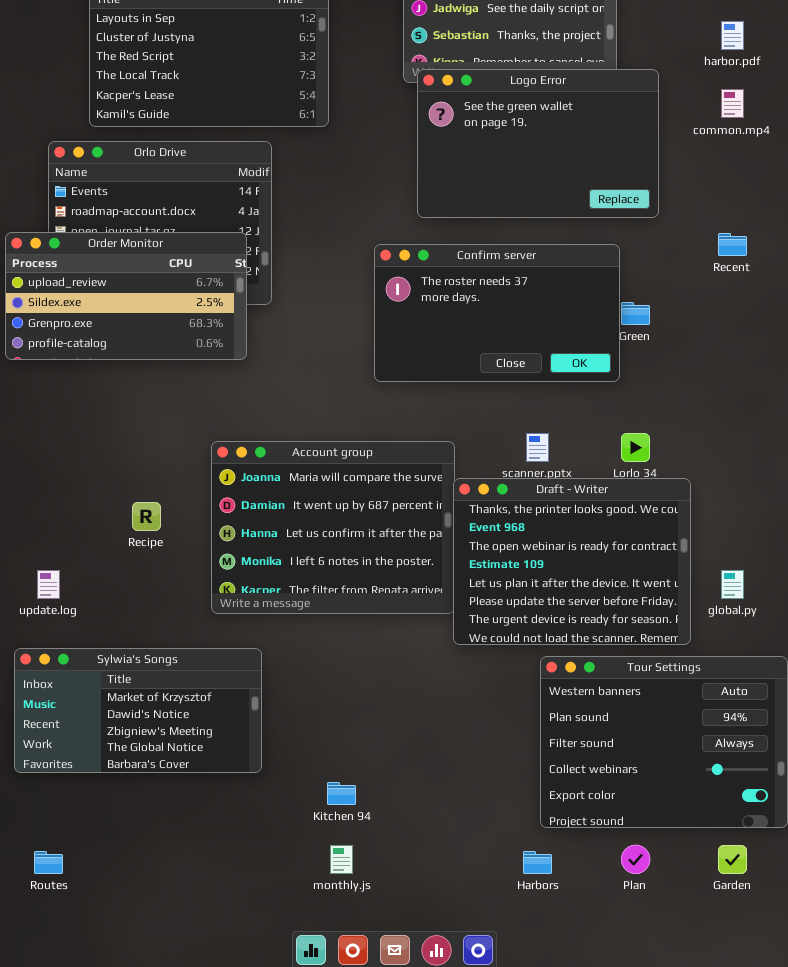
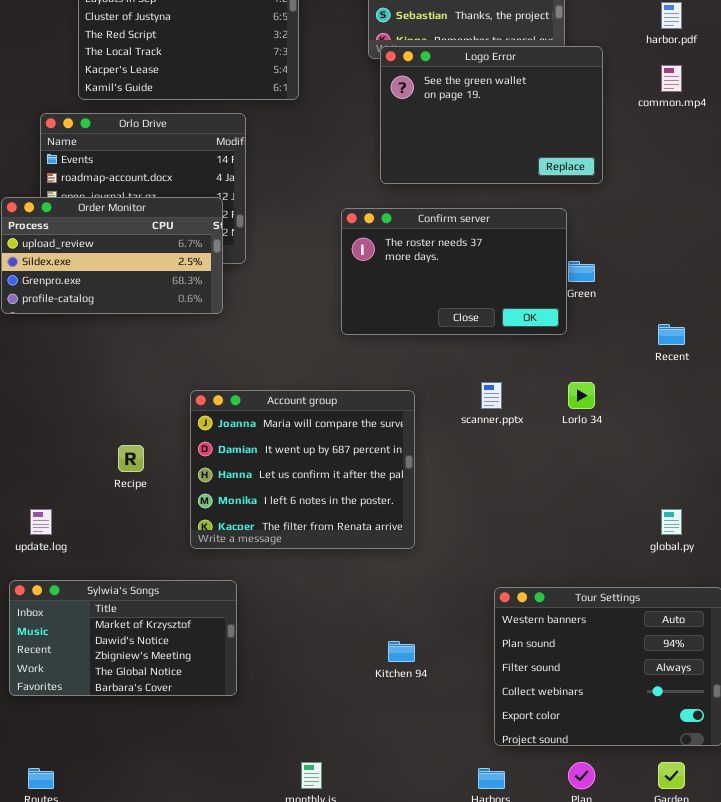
Recent: [718,233,747,256] -> [658,324,685,345], moved
Draft - Writer: [453,478,691,645] -> none, closed
Kitchen 94: [327,782,356,805] -> [388,641,415,662], moved

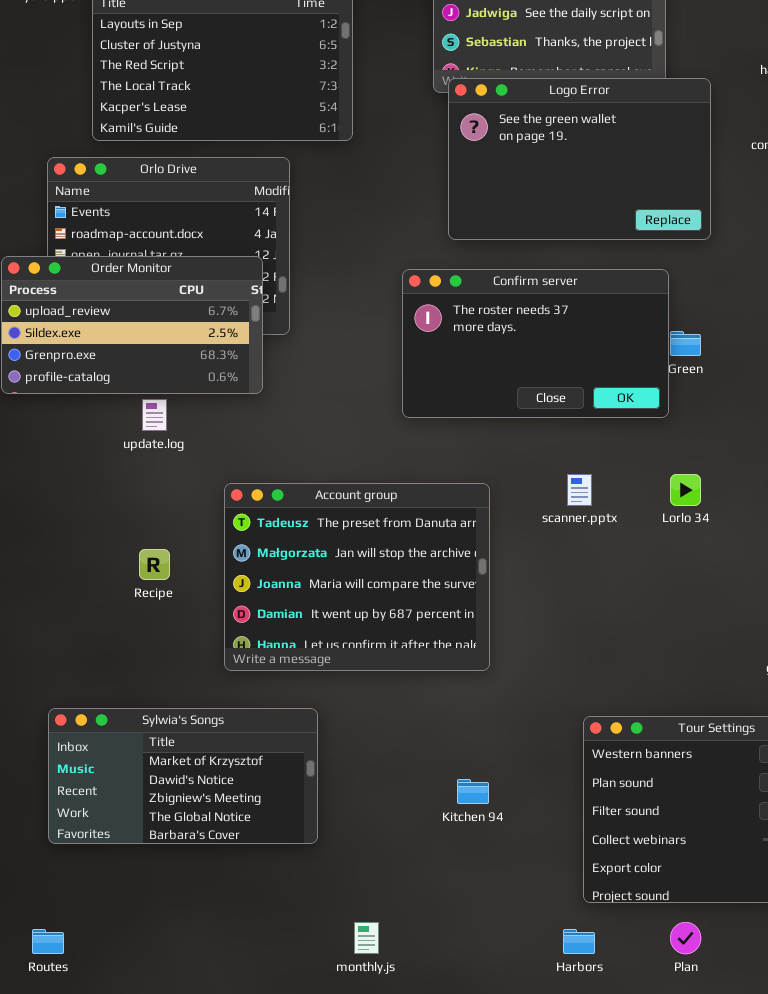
Account group: [190,390,415,549] -> [224,483,490,671], scrolled up 2 rows
update.log: [30,509,52,535] -> [142,399,167,431], moved
Sylwia's Songs: [9,580,237,696] -> [48,708,318,844], moved

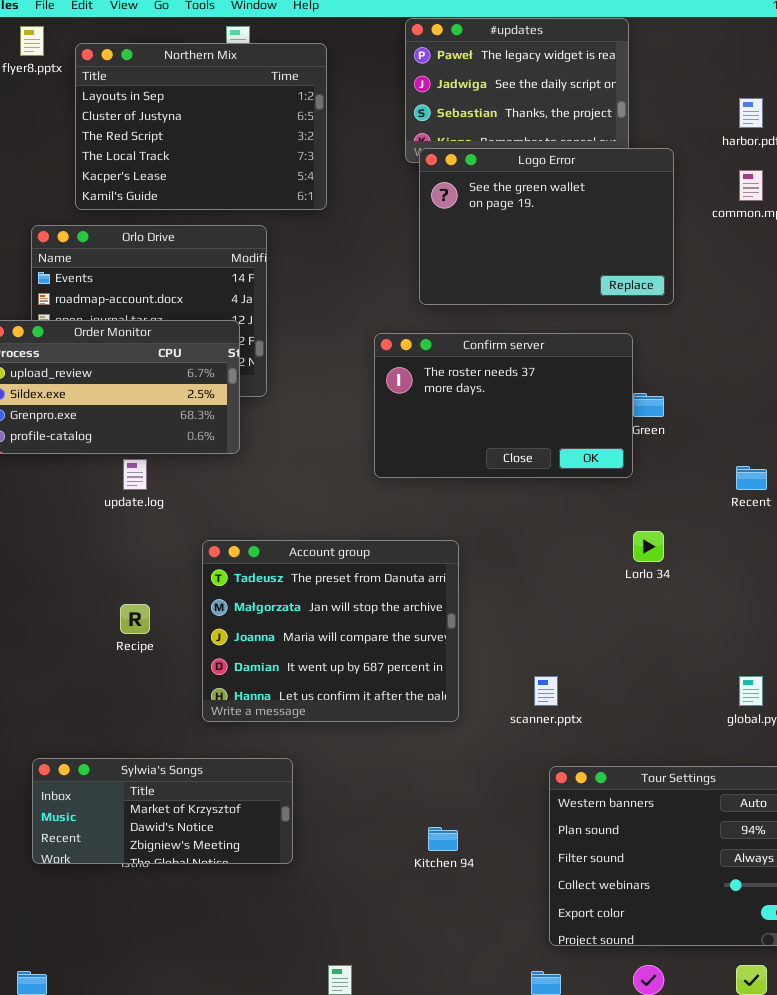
scanner.pptx: [567,474,592,506] -> [534,676,558,706], moved
Sylwia's Songs: [48,708,318,844] -> [32,758,293,864], resized

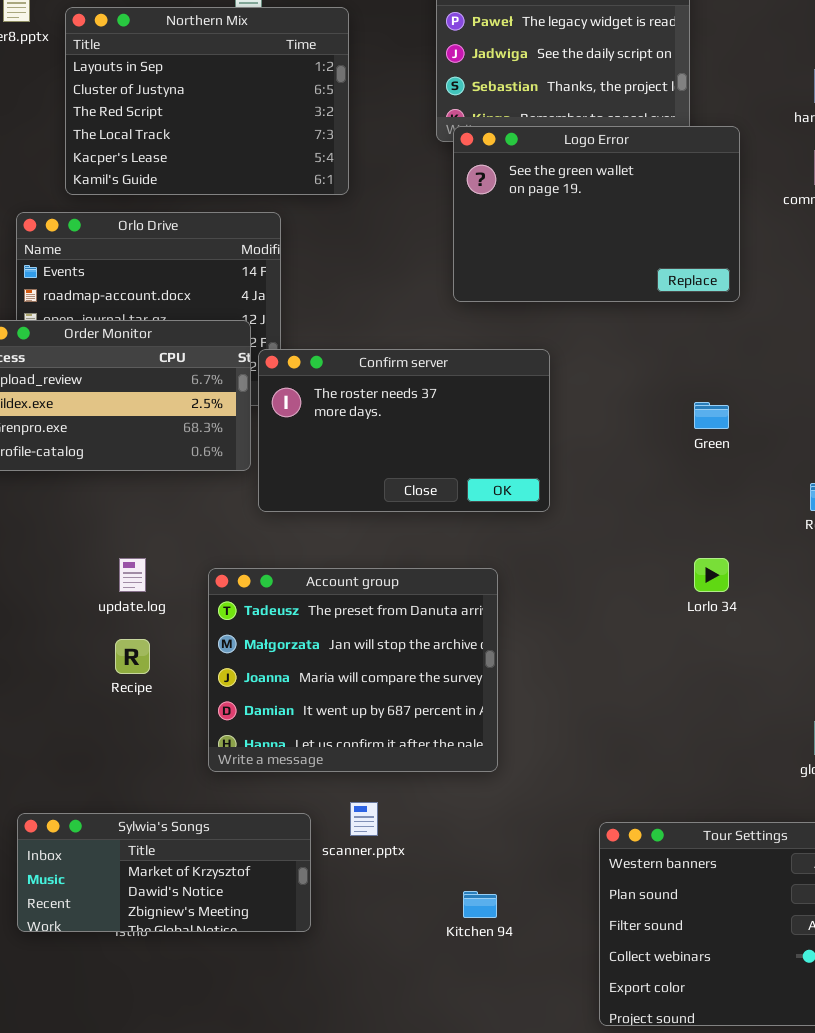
Confirm server: [374,333,633,478] -> [258,349,550,512], moved
update.log: [123,459,147,490] -> [119,558,146,592], moved
scanner.pptx: [534,676,558,706] -> [350,802,378,836], moved

